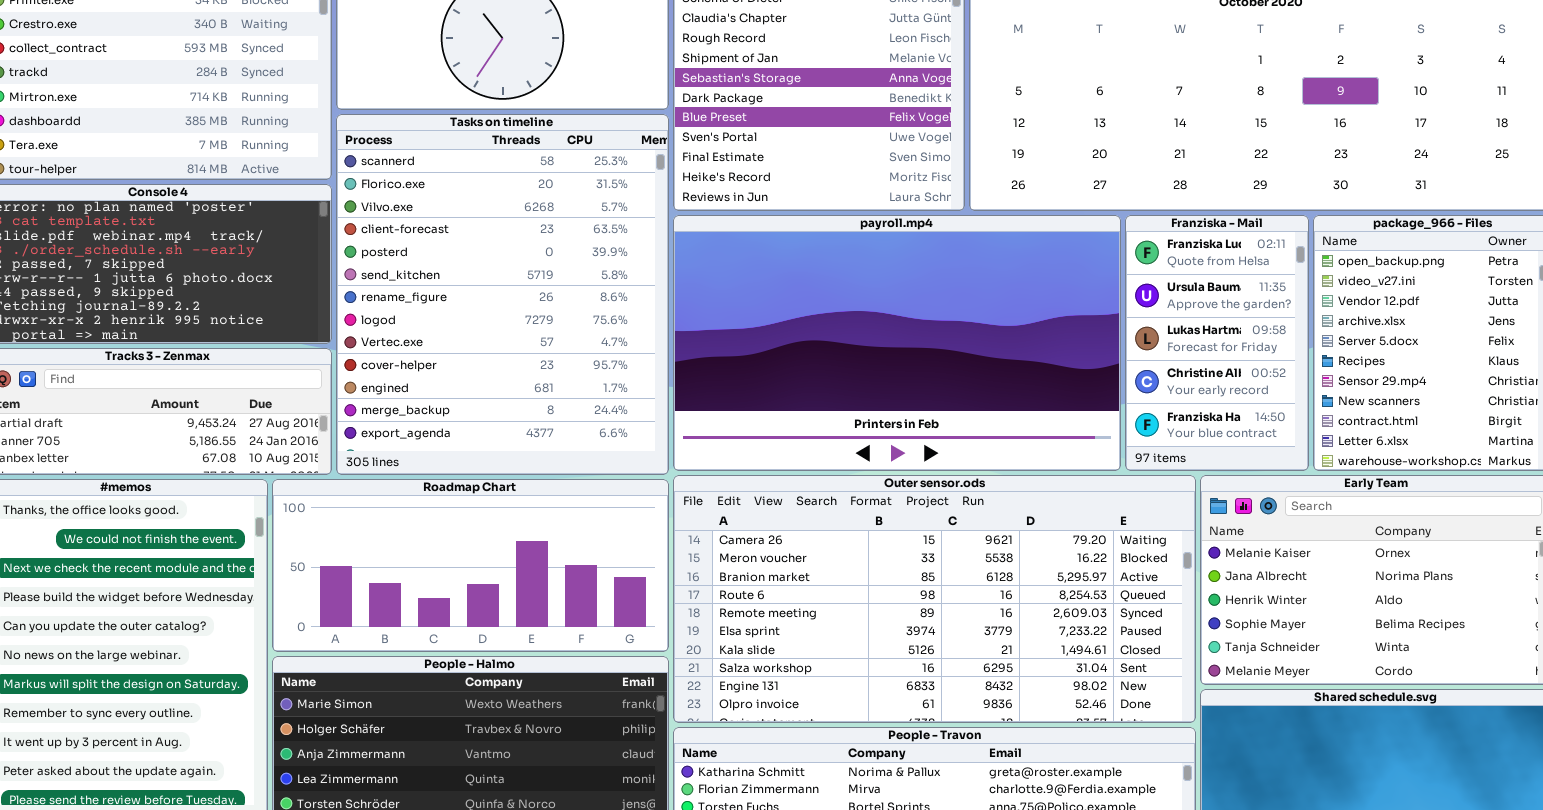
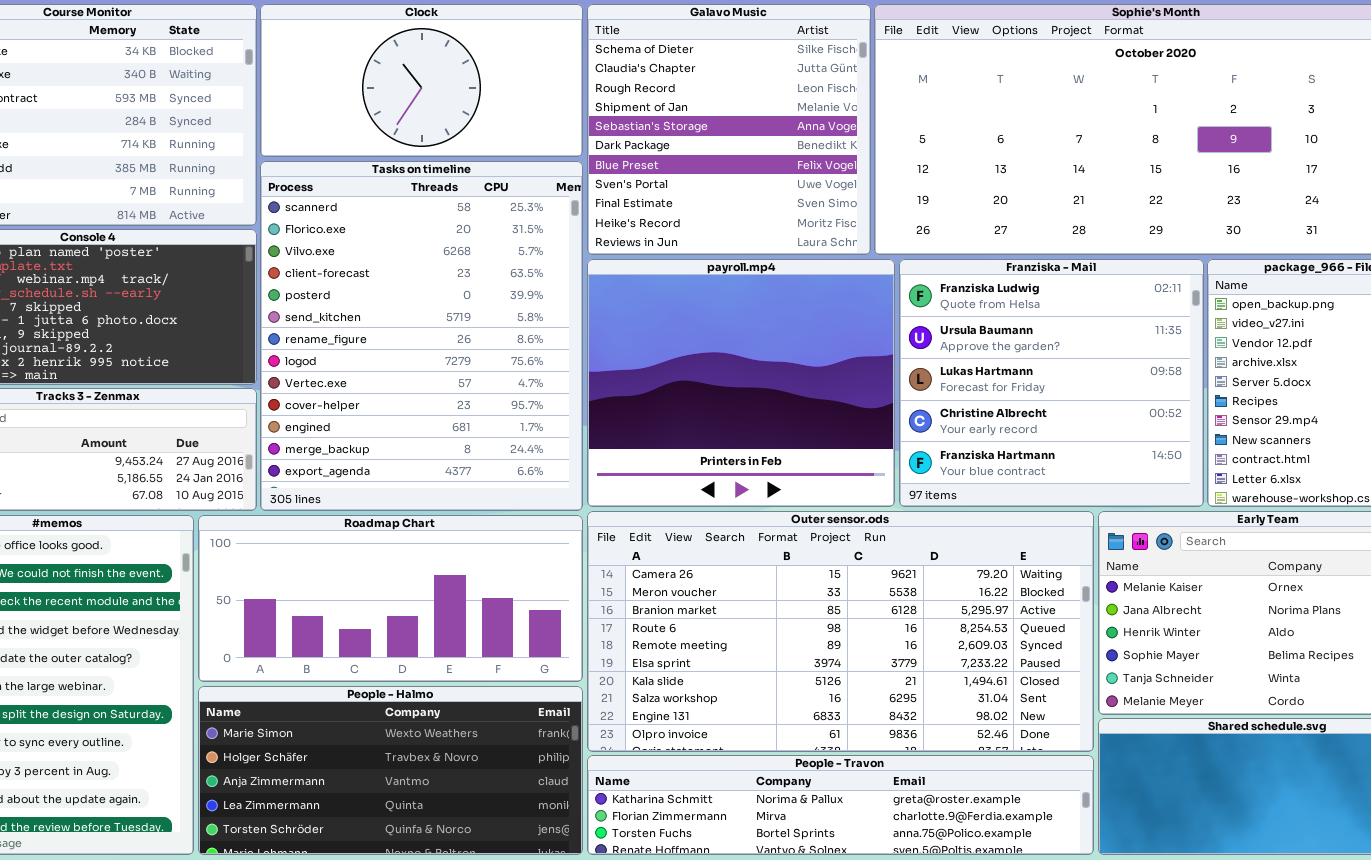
payroll.mp4: [673,215,1121,471] -> [587,259,895,507], resized
Franziska - Mail: [1125,215,1309,471] -> [899,259,1204,507], resized

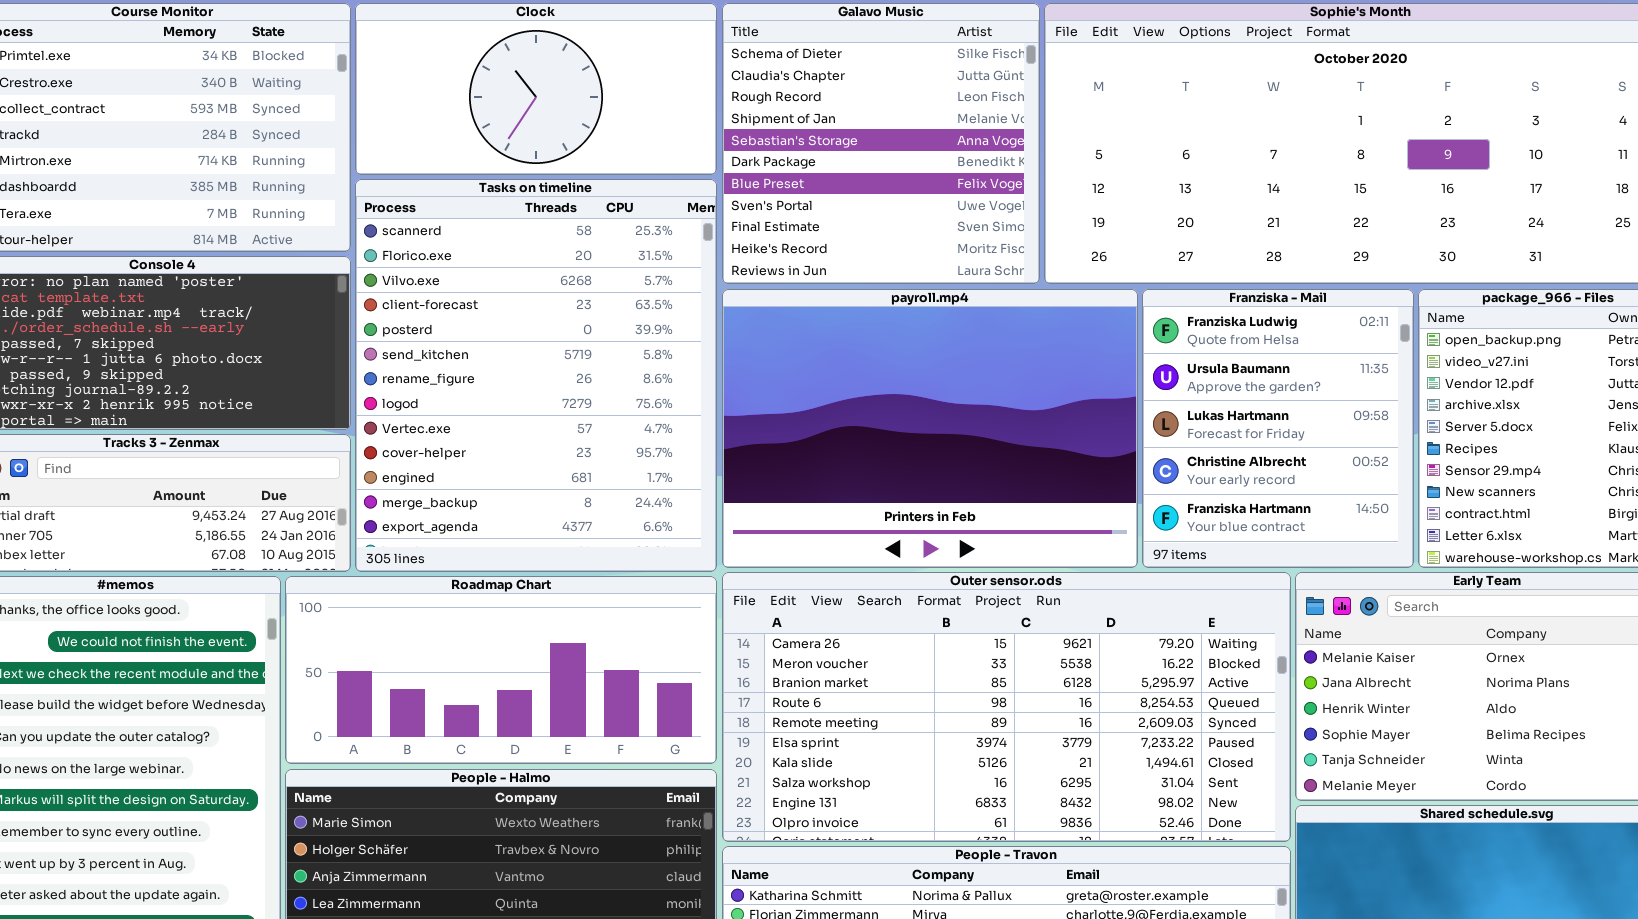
payroll.mp4: [587,259,895,507] -> [722,289,1138,568], resized
Franziska - Mail: [899,259,1204,507] -> [1142,289,1414,568], resized

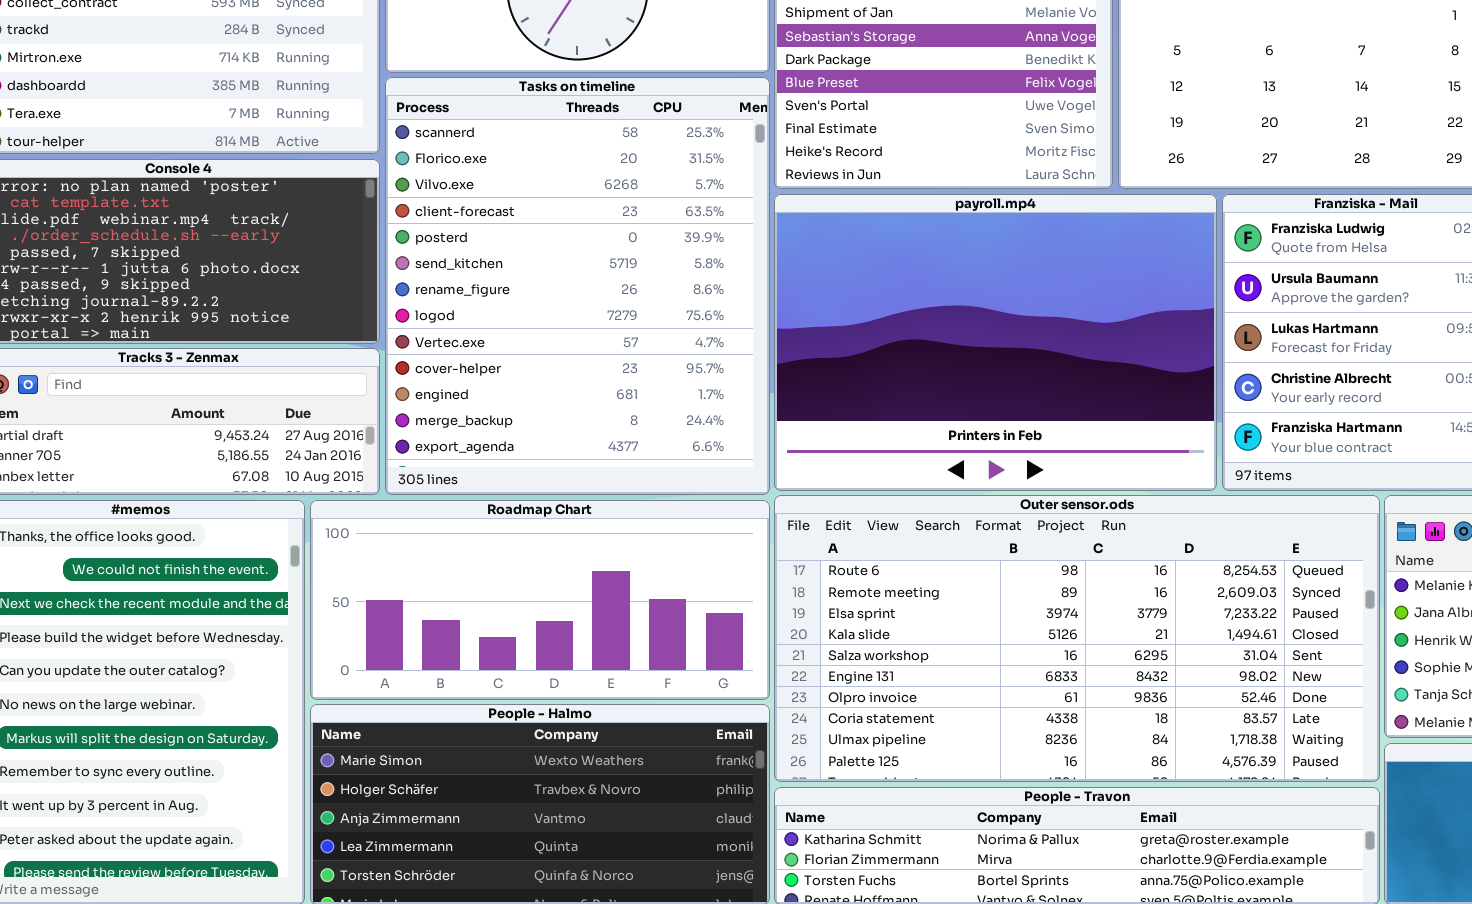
Outer sensor.ods: [722,572,1291,842] -> [774,495,1380,782], scrolled down 3 rows

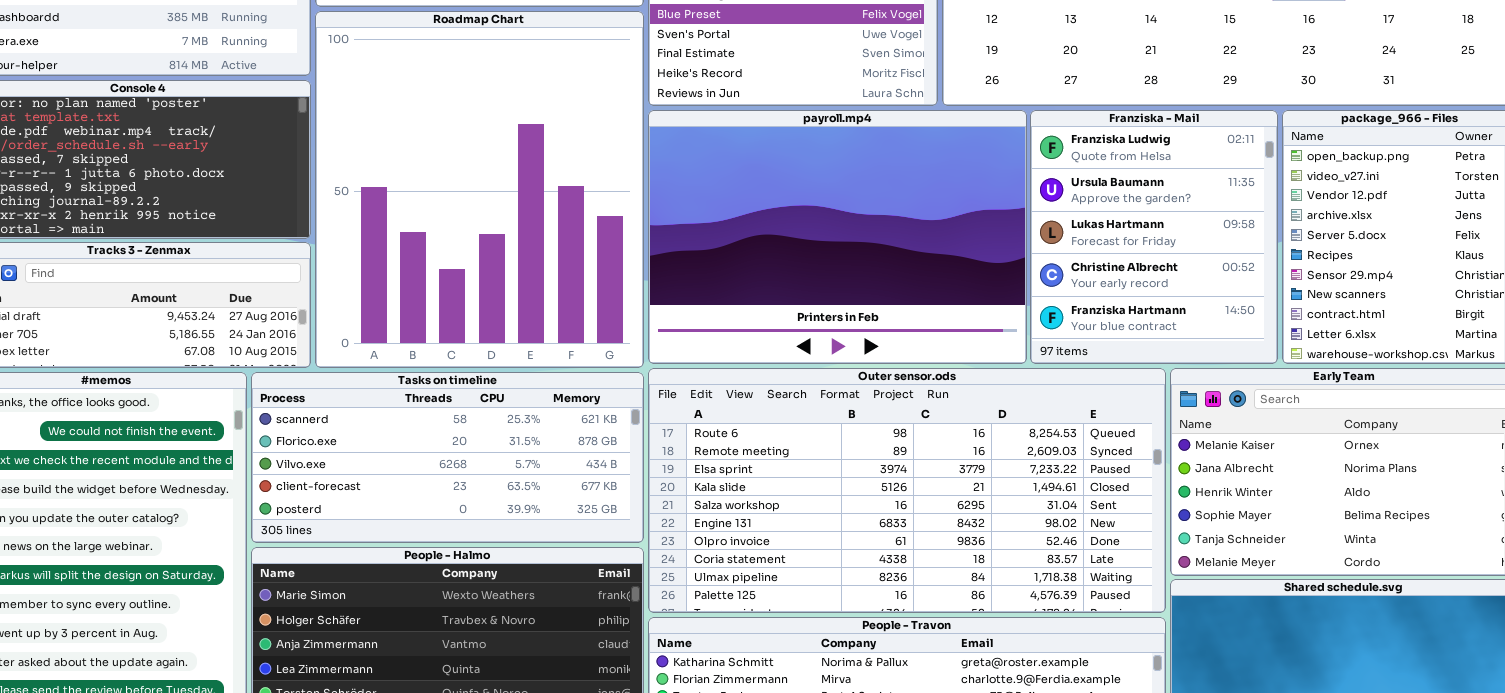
Tasks on timeline: [385,77,770,495] -> [251,372,644,543], moved, resized
Roadmap Chart: [310,500,770,700] -> [315,11,644,368], moved, resized

